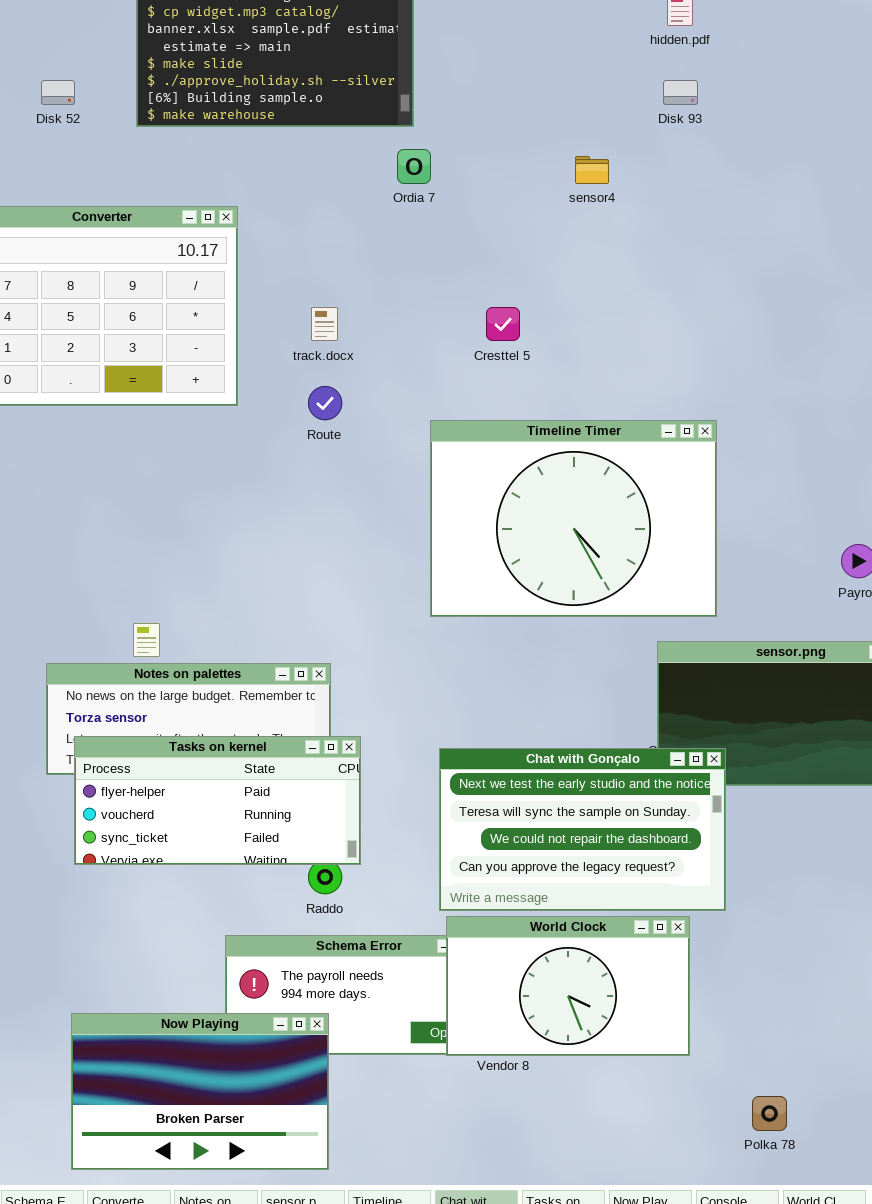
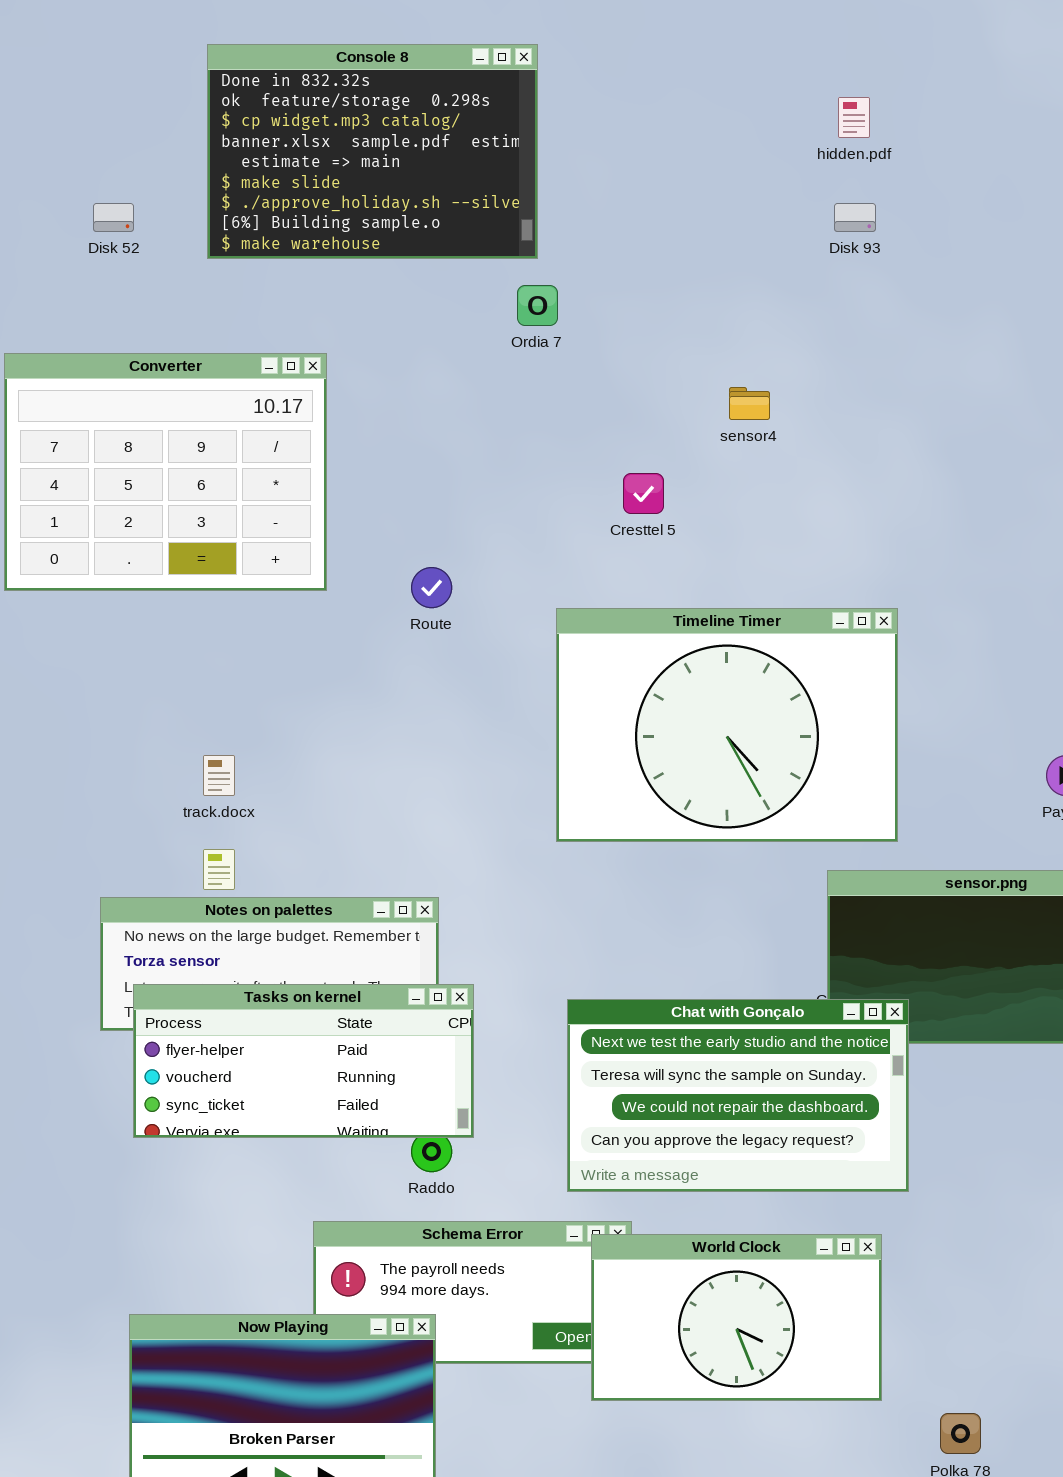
sensor4: [575,156,609,184] -> [729,387,770,420], moved
track.docx: [311,307,338,341] -> [203,755,235,796], moved
World Clock: [446,916,690,1056] -> [591,1234,882,1401], moved

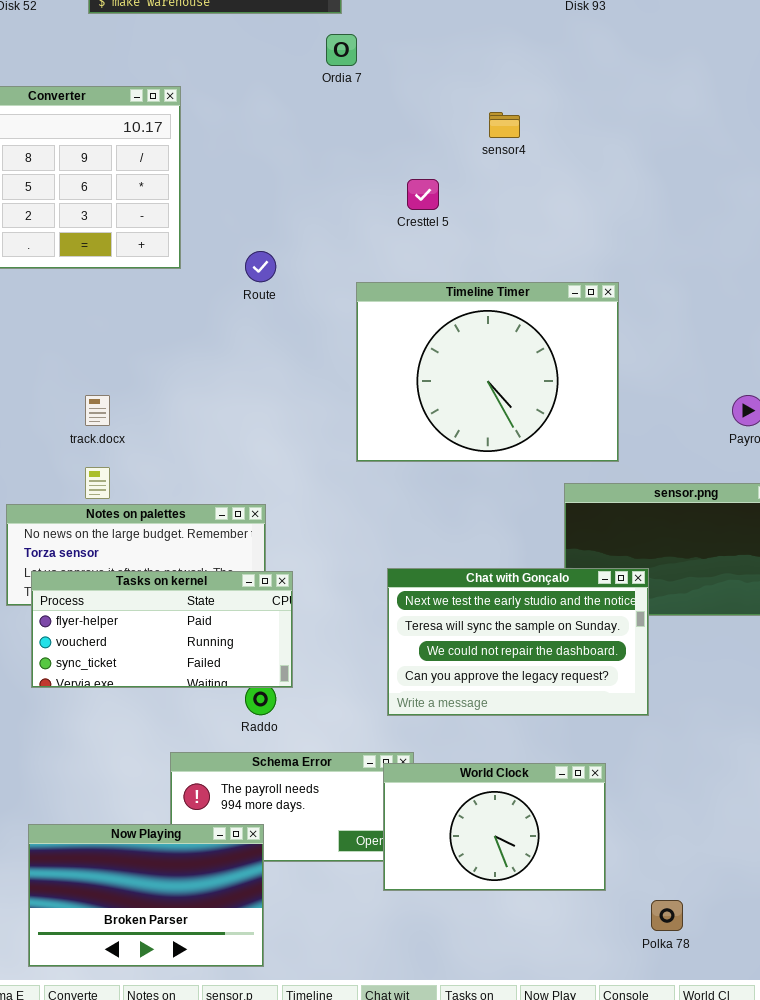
Chat with Gonçalo: [567,999,909,1192] -> [387,568,649,716], moved

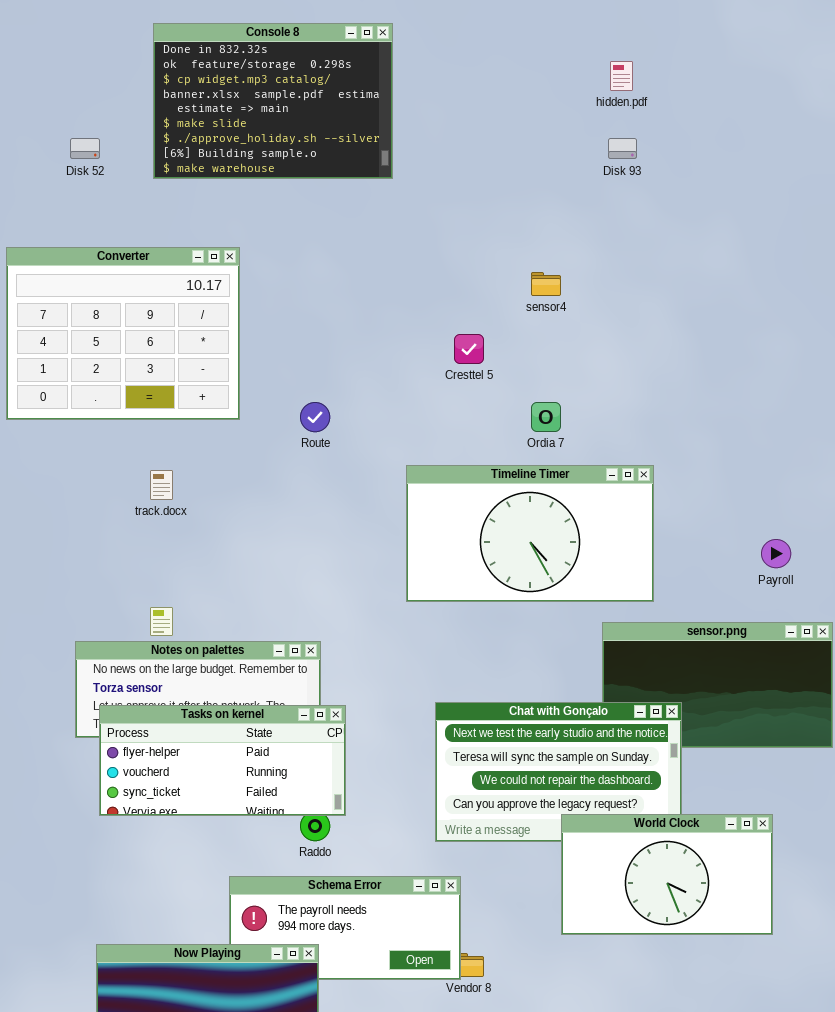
Ordia 7: [326,34,357,66] -> [531,402,561,432], moved
Timeline Timer: [356,282,619,462] -> [406,465,654,602], resized
track.docx: [85,395,110,426] -> [150,470,173,500], moved
World Clock: [383,763,606,891] -> [561,814,773,935], moved

